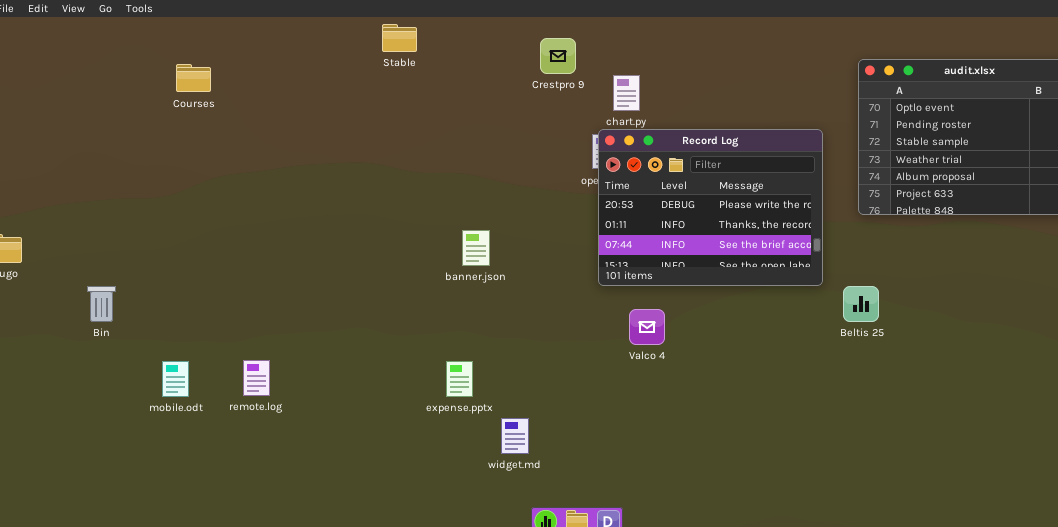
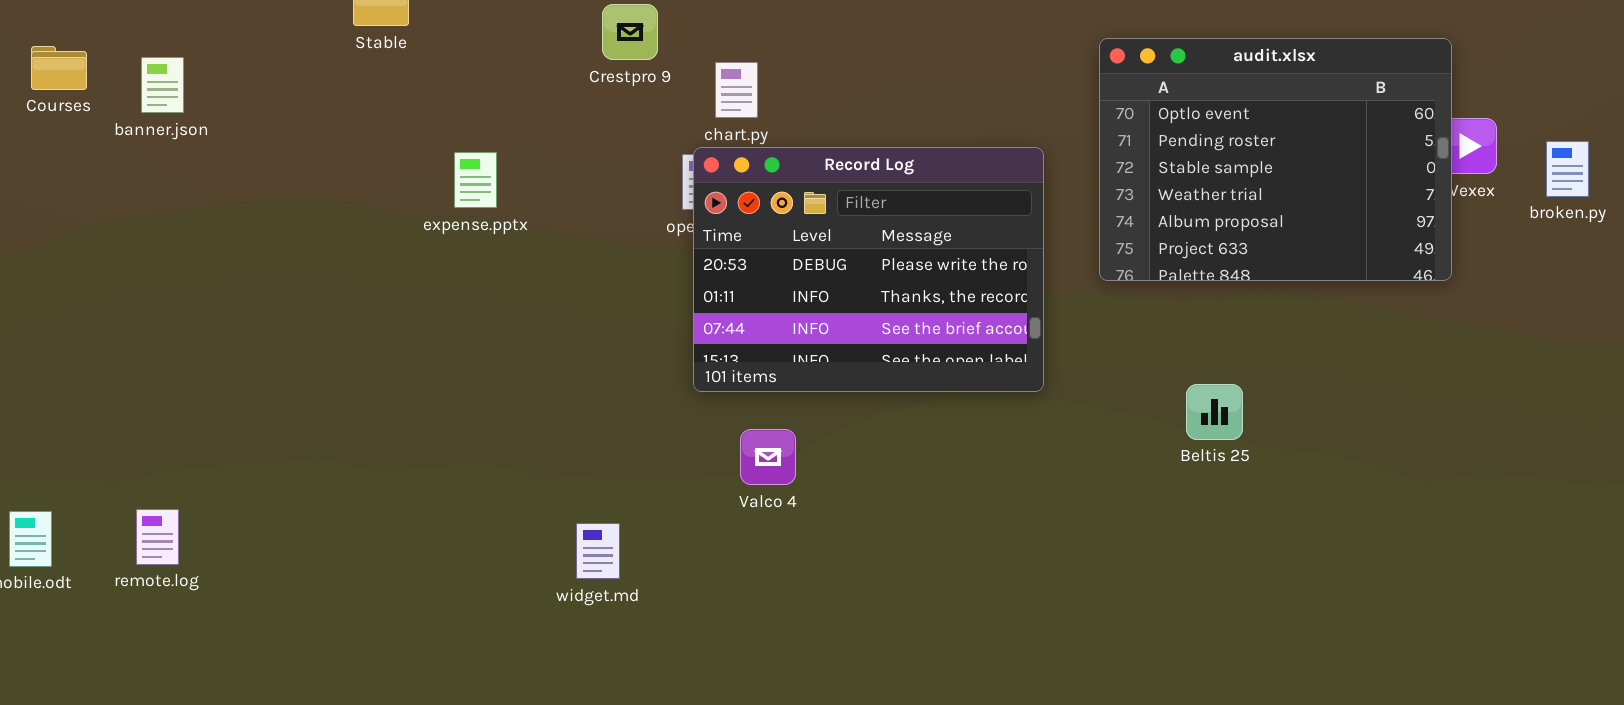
banner.json: [462,230,490,266] -> [141,57,184,113], moved
Beltis 25: [843,286,879,322] -> [1186,384,1243,440], moved
expense.pptx: [446,361,473,397] -> [454,152,497,208], moved
widget.md: [501,418,529,454] -> [576,523,620,579], moved

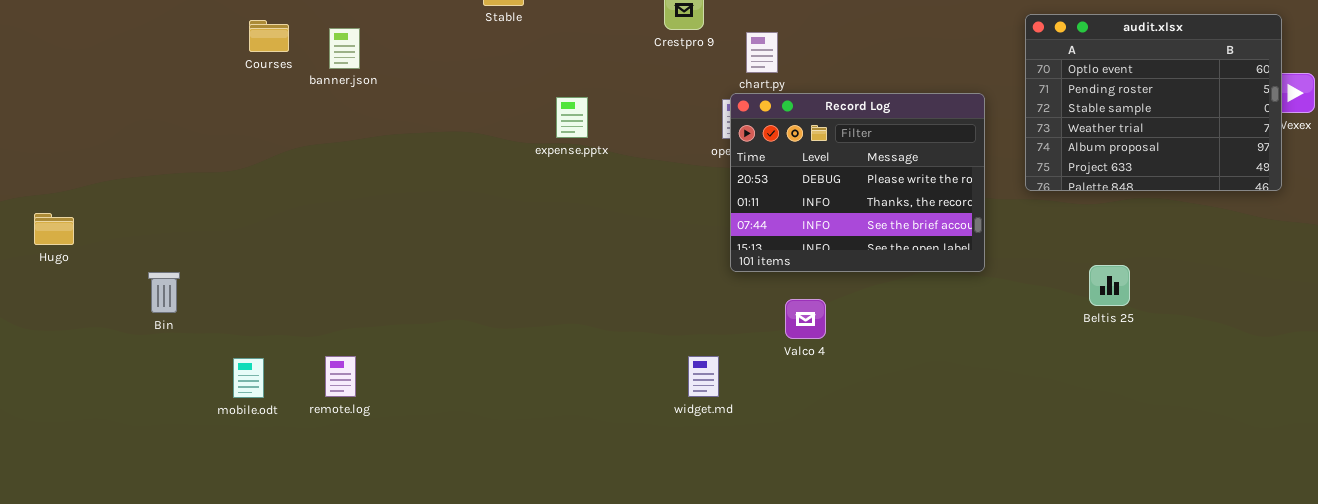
Valco 4: [740,429,796,485] -> [785,299,826,339], moved
widget.md: [576,523,620,579] -> [688,356,719,397], moved

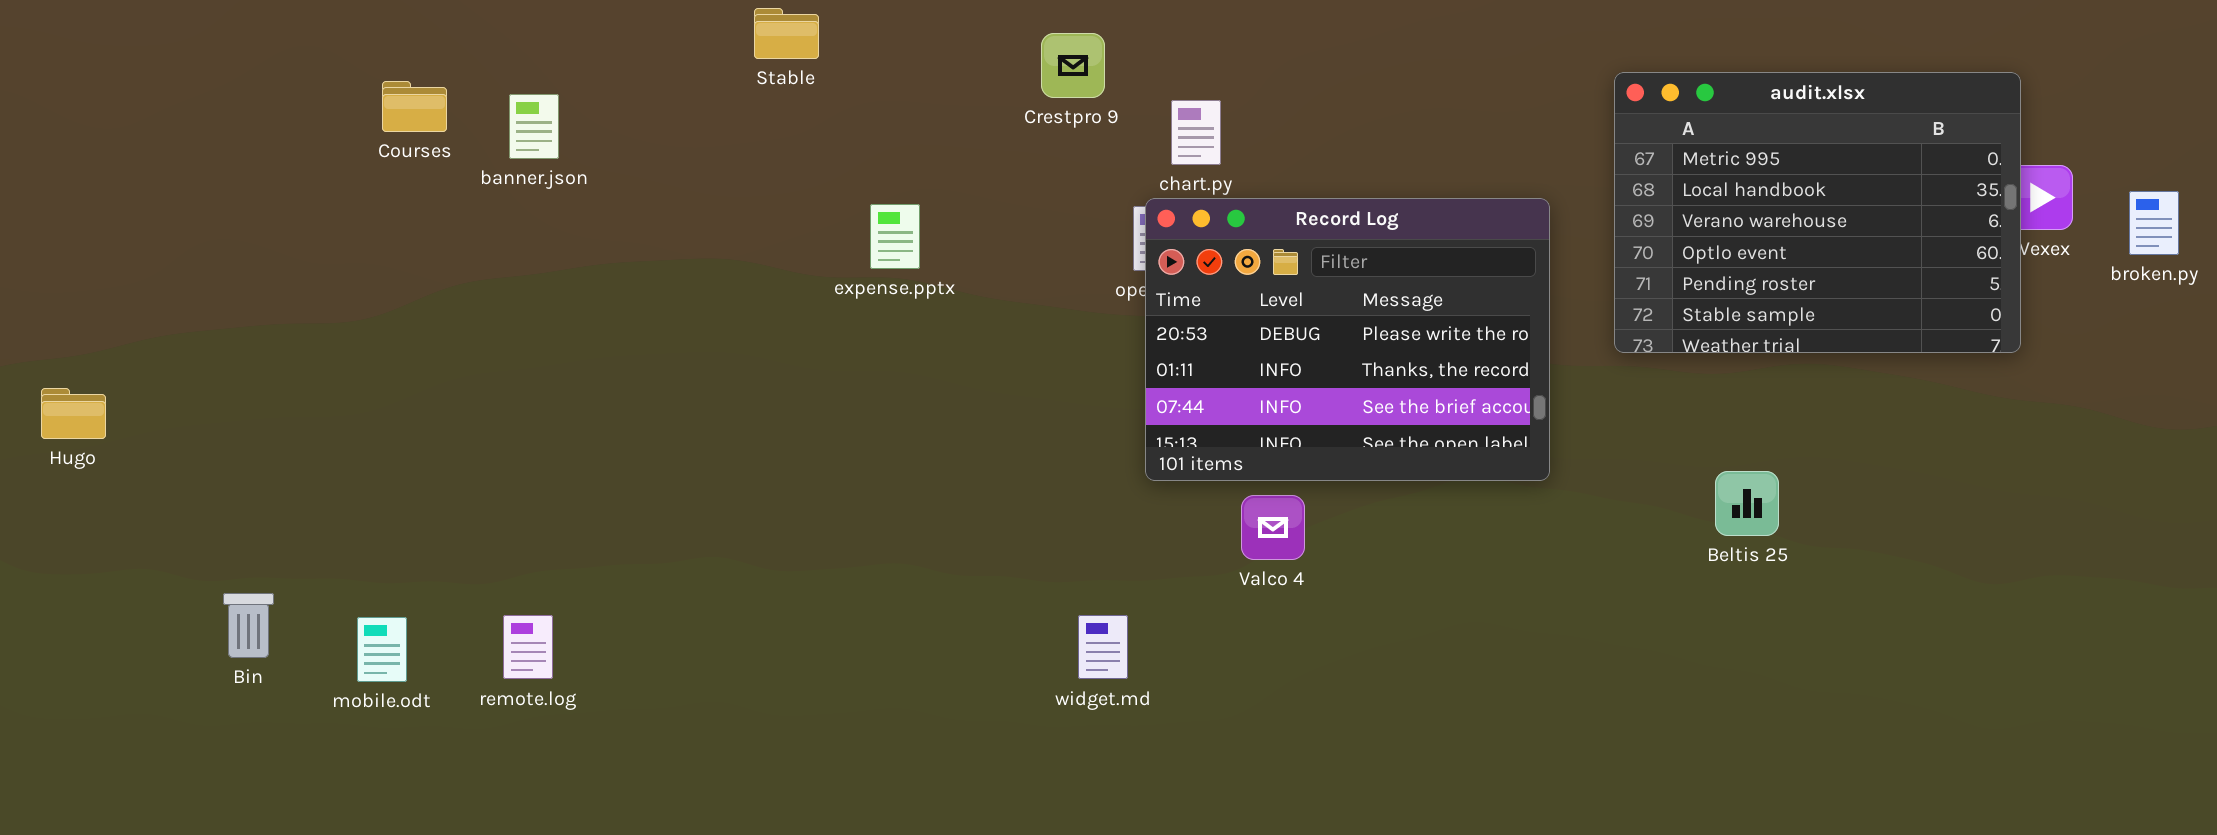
audit.xlsx: [1025,14,1282,191] -> [1614,72,2021,353], scrolled up 3 rows
Bin: [148,272,180,313] -> [223,593,274,658], moved
Valco 4: [785,299,826,339] -> [1241,495,1305,560], moved

